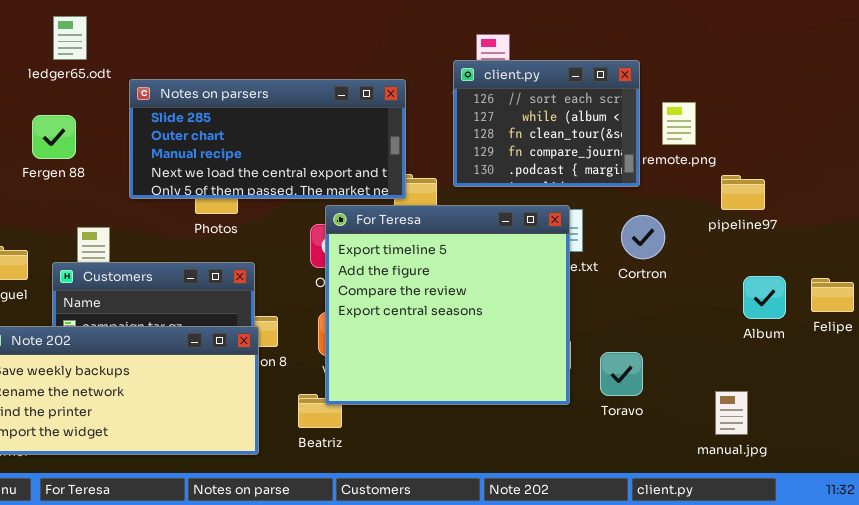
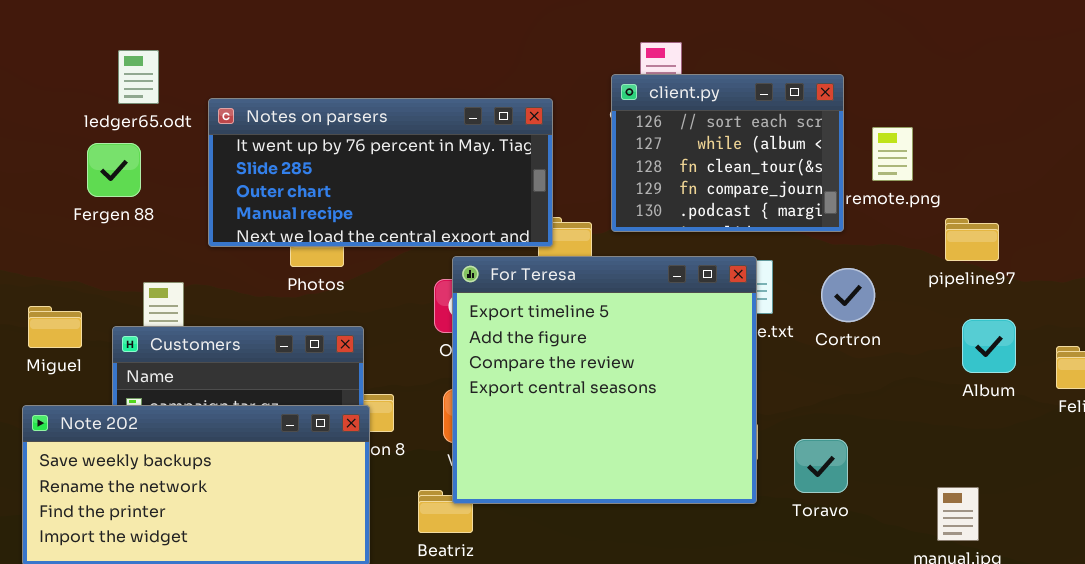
ledger65.odt: [53,16,87,60] -> [118,50,159,104], moved
Notes on parsers: [129,79,406,199] -> [208,98,553,247], scrolled up 1 row
Album: [743,276,786,319] -> [962,319,1016,373], moved

